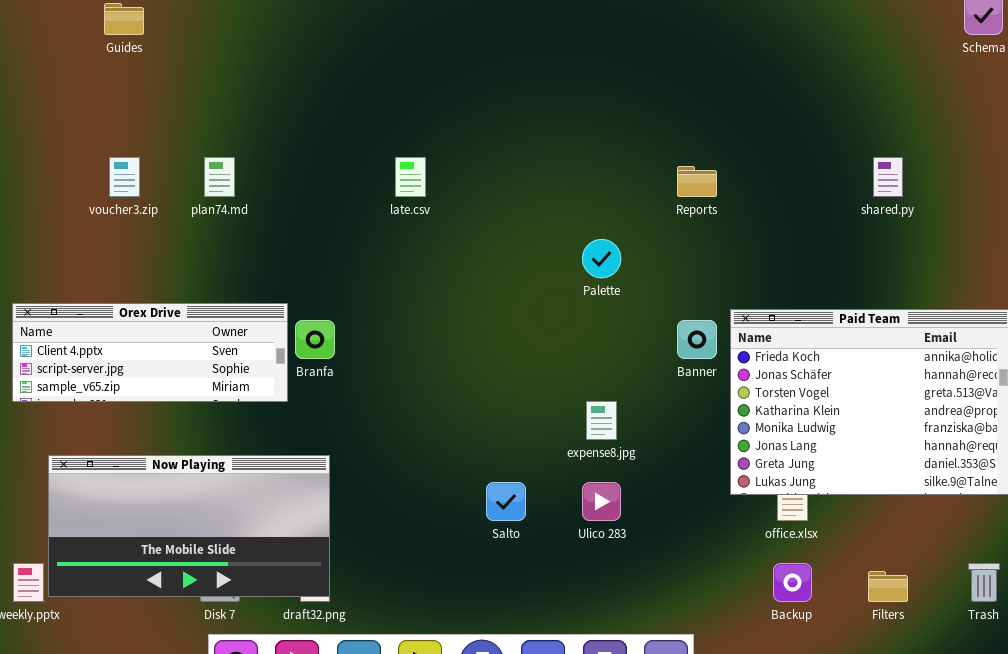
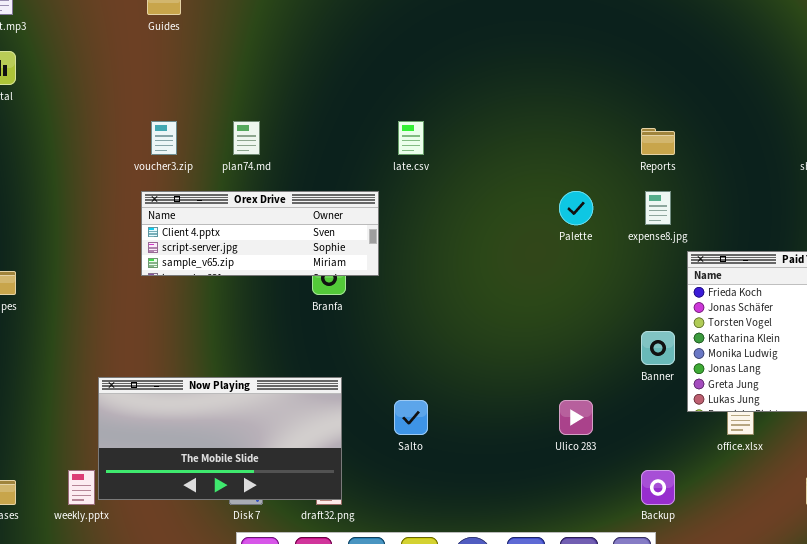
Orex Drive: [12,303,288,402] -> [141,191,379,276], moved
Banner: [677,320,717,359] -> [641,331,675,365], moved
expense8.jpg: [586,401,617,440] -> [645,191,671,225], moved
Salto: [486,482,526,521] -> [394,400,428,435], moved
Backup: [773,563,812,602] -> [641,470,675,505], moved

